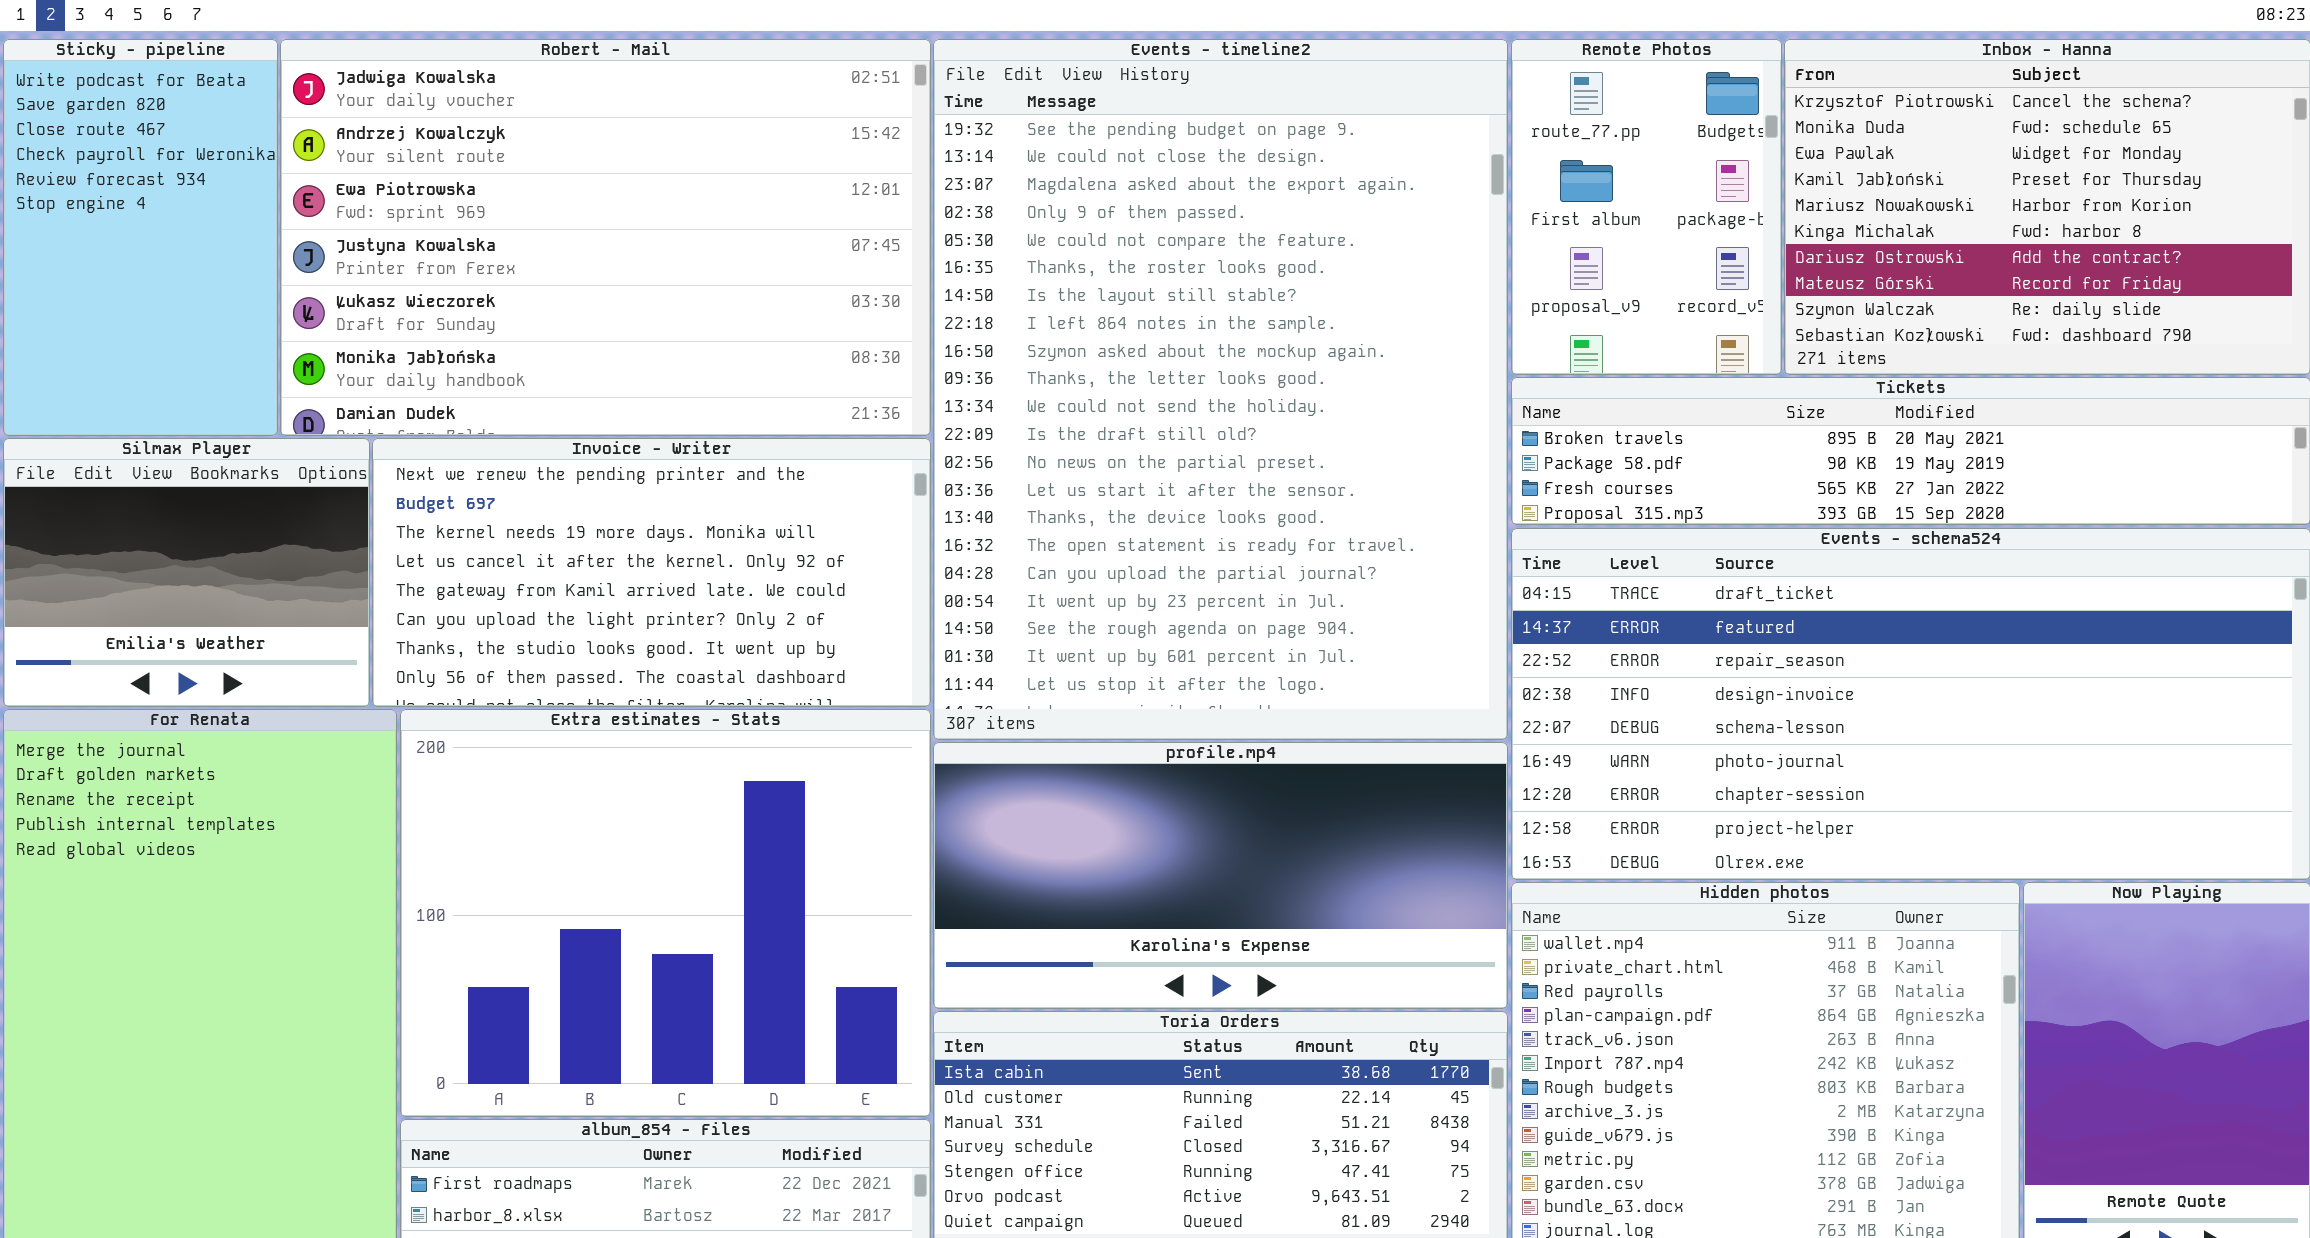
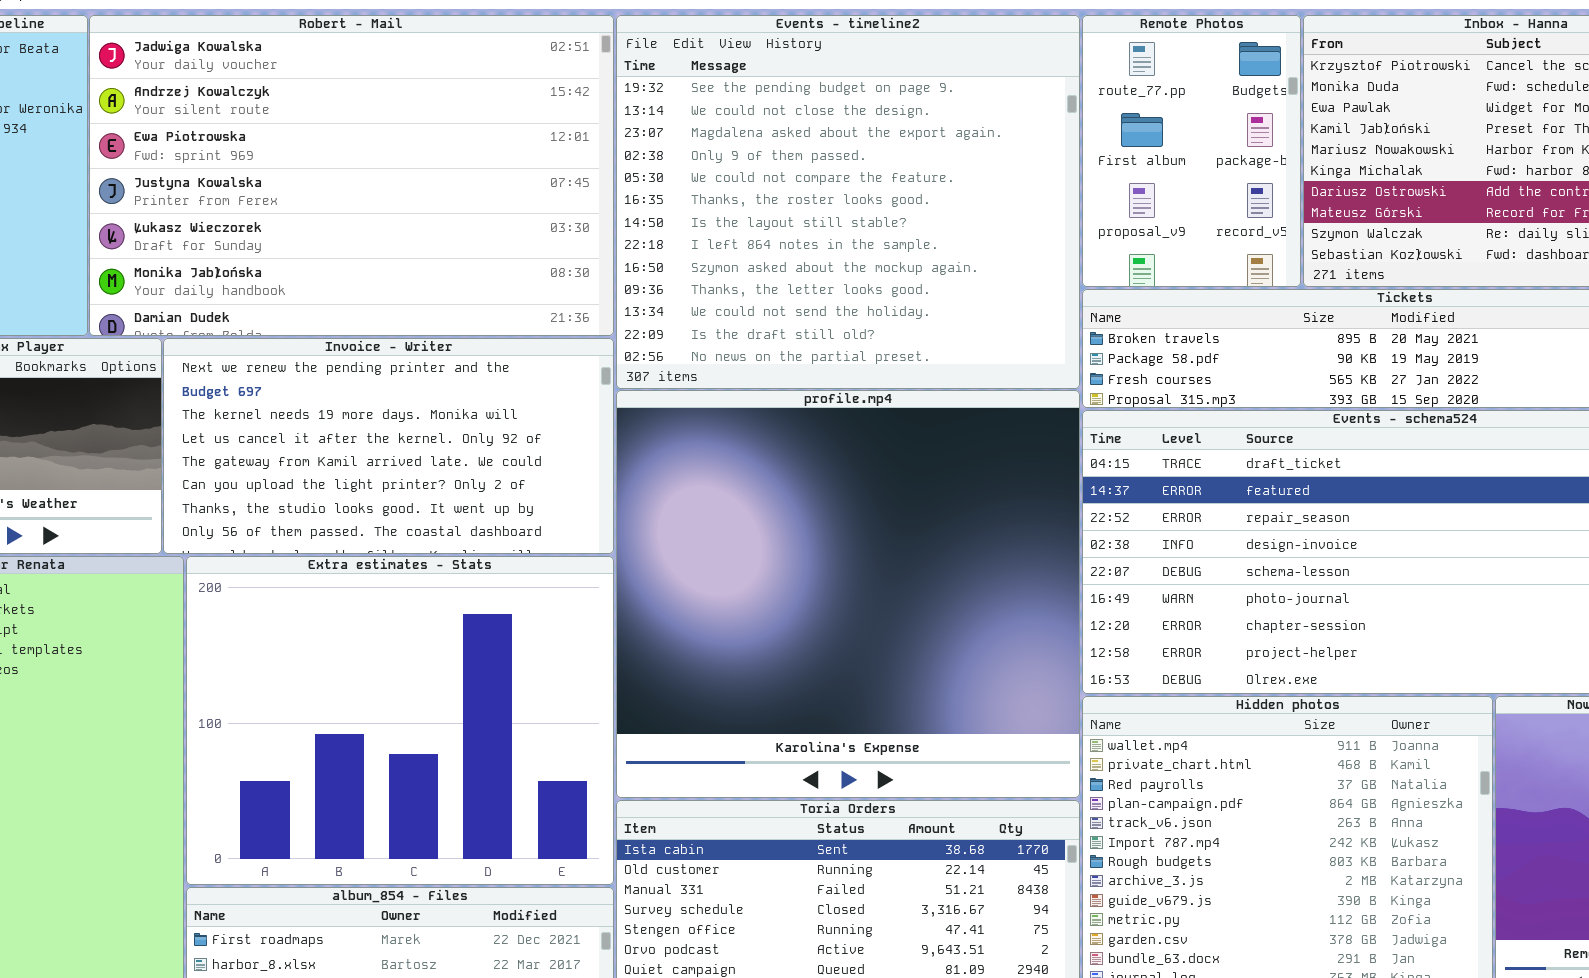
Events - timeline2: [933,39,1508,740] -> [616,15,1080,389], resized
profile.mp4: [933,742,1508,1009] -> [616,390,1080,798], resized

